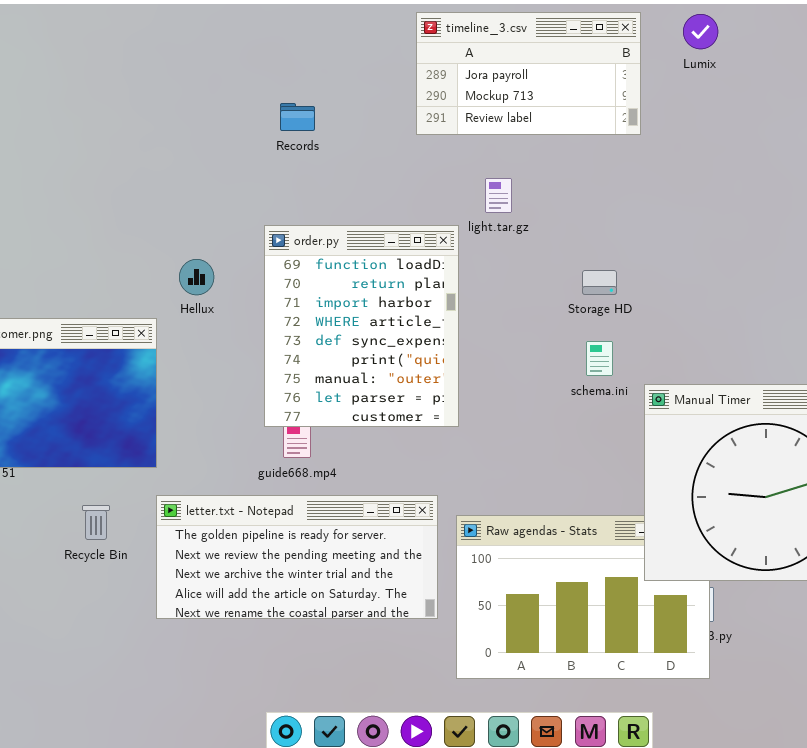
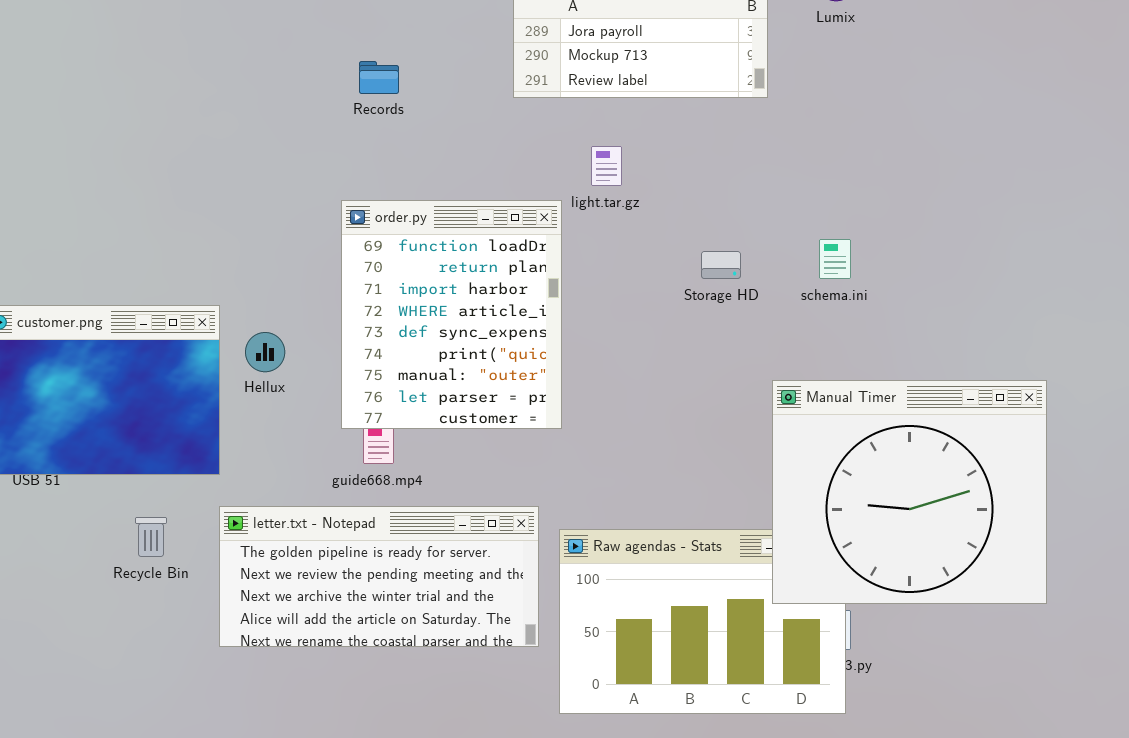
Hellux: [179,259,214,295] -> [245,332,285,372], moved
schema.ini: [586,341,613,376] -> [819,239,851,279], moved

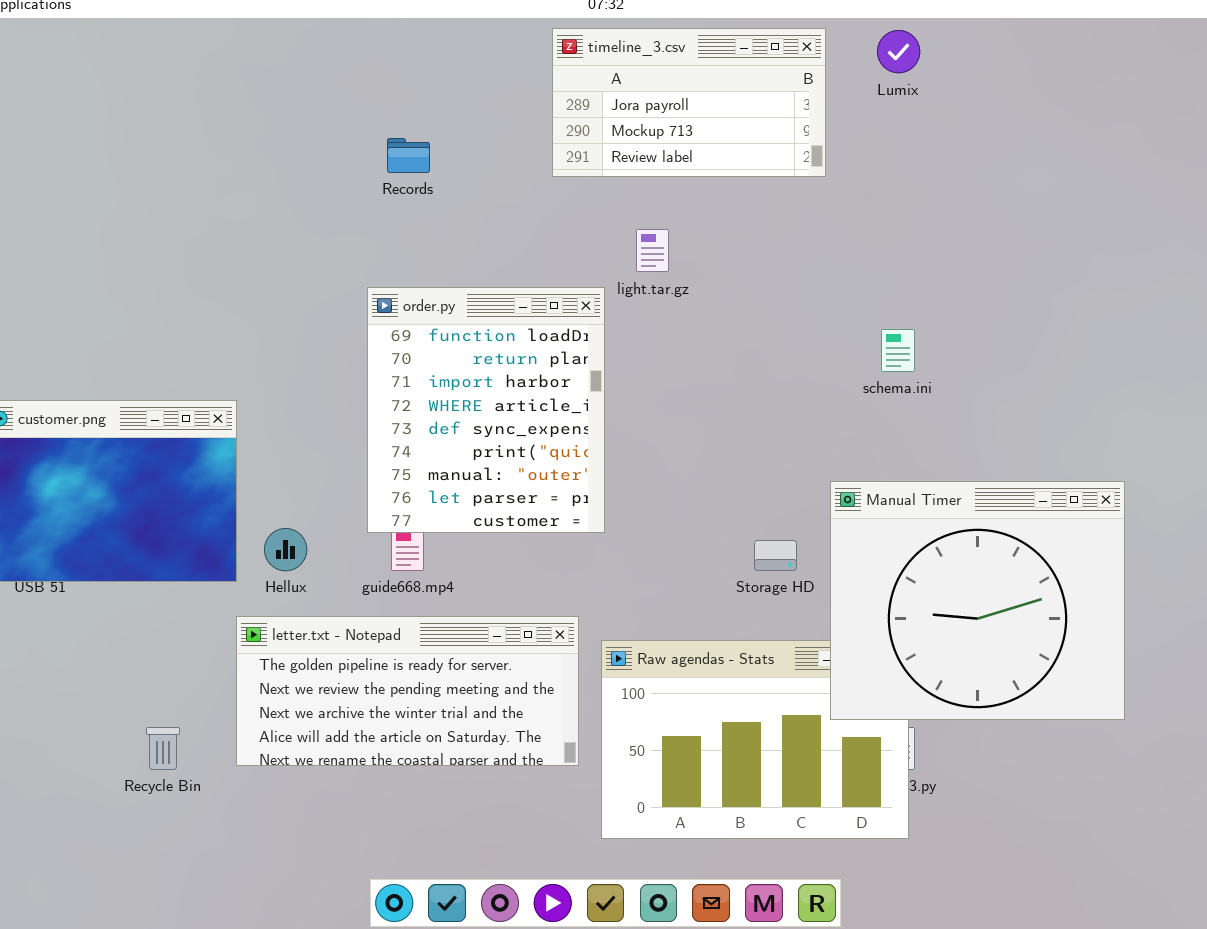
Storage HD: [701,251,741,279] -> [754,540,797,571], moved
Hellux: [245,332,285,372] -> [264,528,307,571], moved
Recycle Bin: [135,517,167,557] -> [146,727,180,770], moved

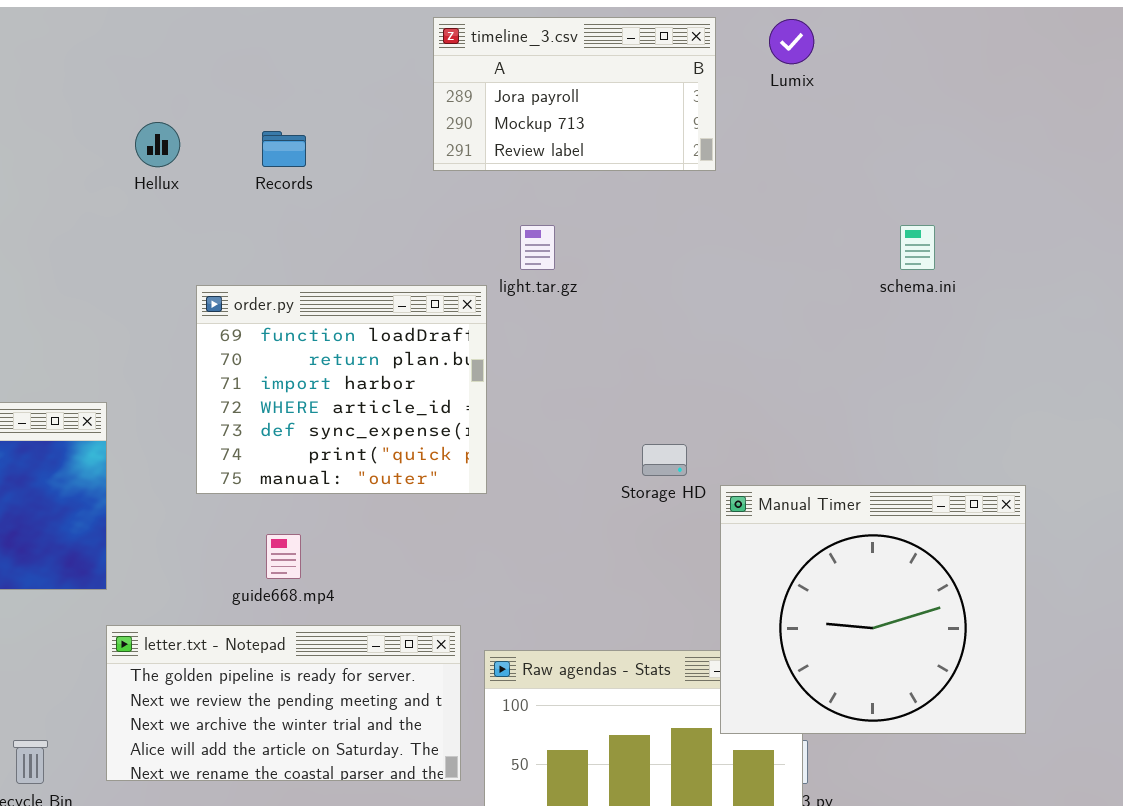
order.py: [367,287,605,533] -> [196,285,487,494], resized
schema.ini: [881,329,915,372] -> [900,225,935,270], moved
Hellux: [264,528,307,571] -> [135,122,180,167], moved
Storage HD: [754,540,797,571] -> [642,444,687,476], moved

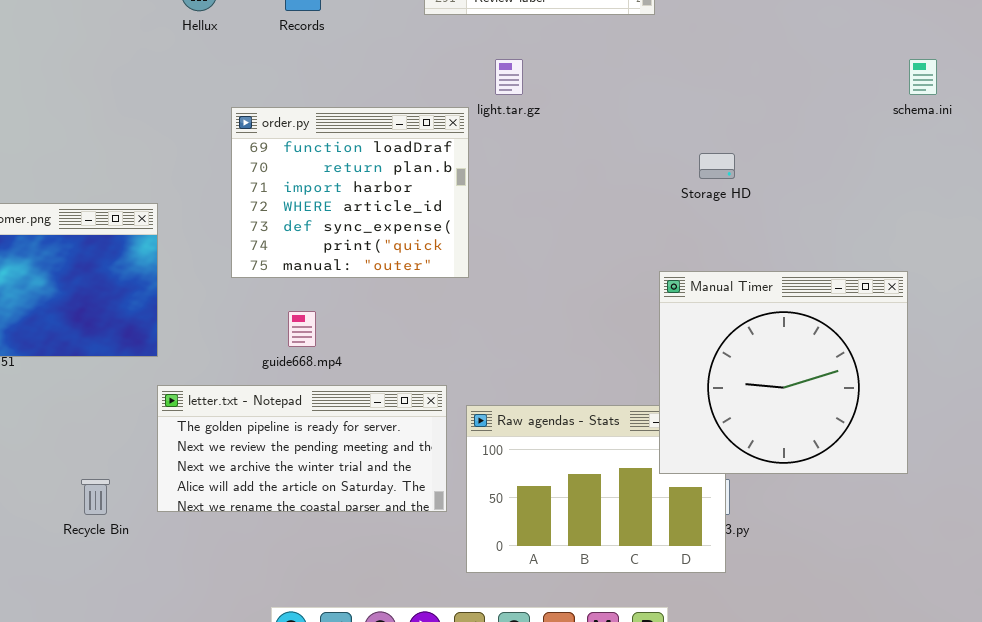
schema.ini: [900,225,935,270] -> [909,59,937,95], moved
Storage HD: [642,444,687,476] -> [699,153,735,179], moved

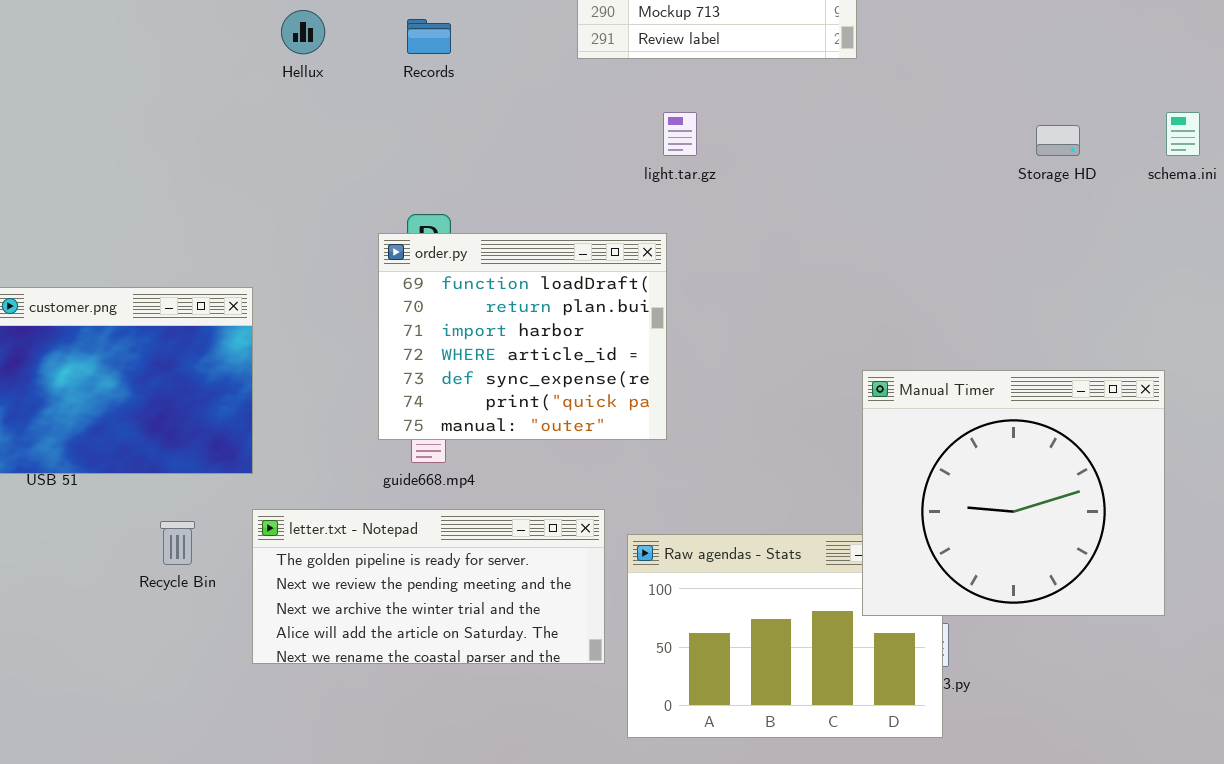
order.py: [231,107,469,278] -> [378,233,667,440], moved
Storage HD: [699,153,735,179] -> [1036,125,1080,156], moved
Recycle Bin: [81,479,110,515] -> [160,521,195,565], moved

